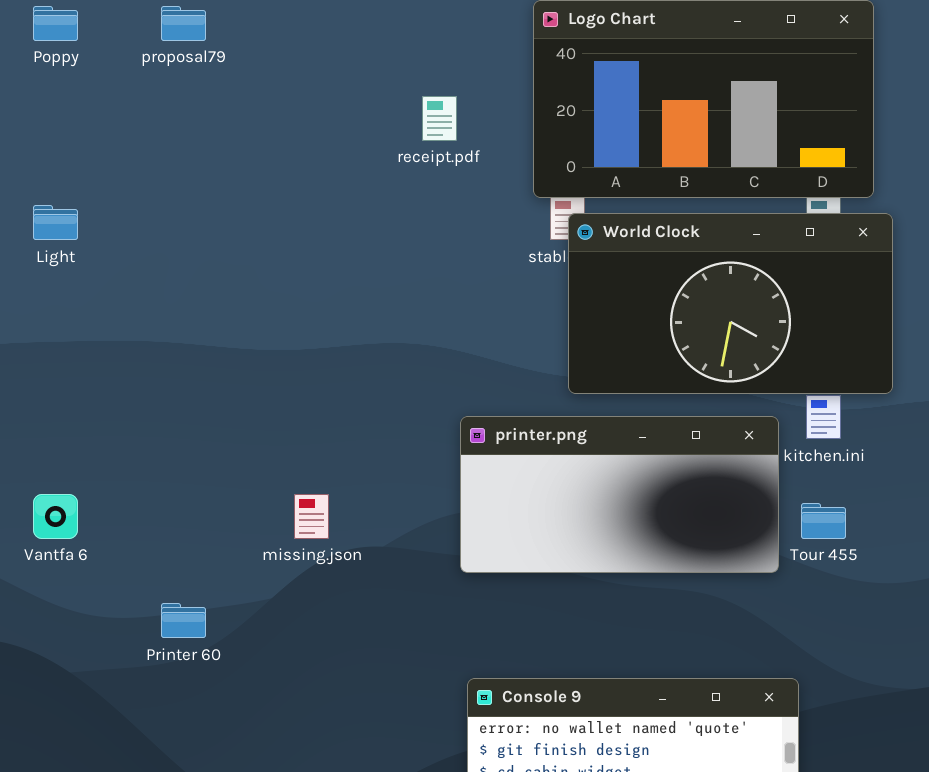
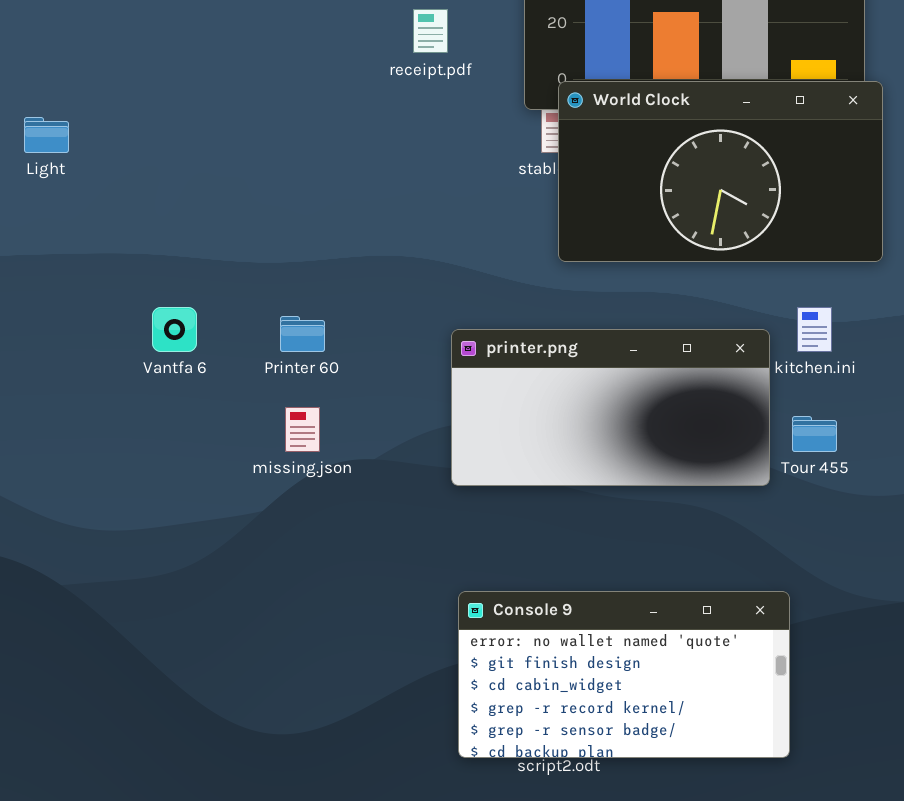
World Clock: [568,213,893,394] -> [558,81,883,262], moved
Vantfa 6: [33,494,78,539] -> [152,307,197,352], moved
Printer 60: [161,603,206,638] -> [280,316,325,352], moved

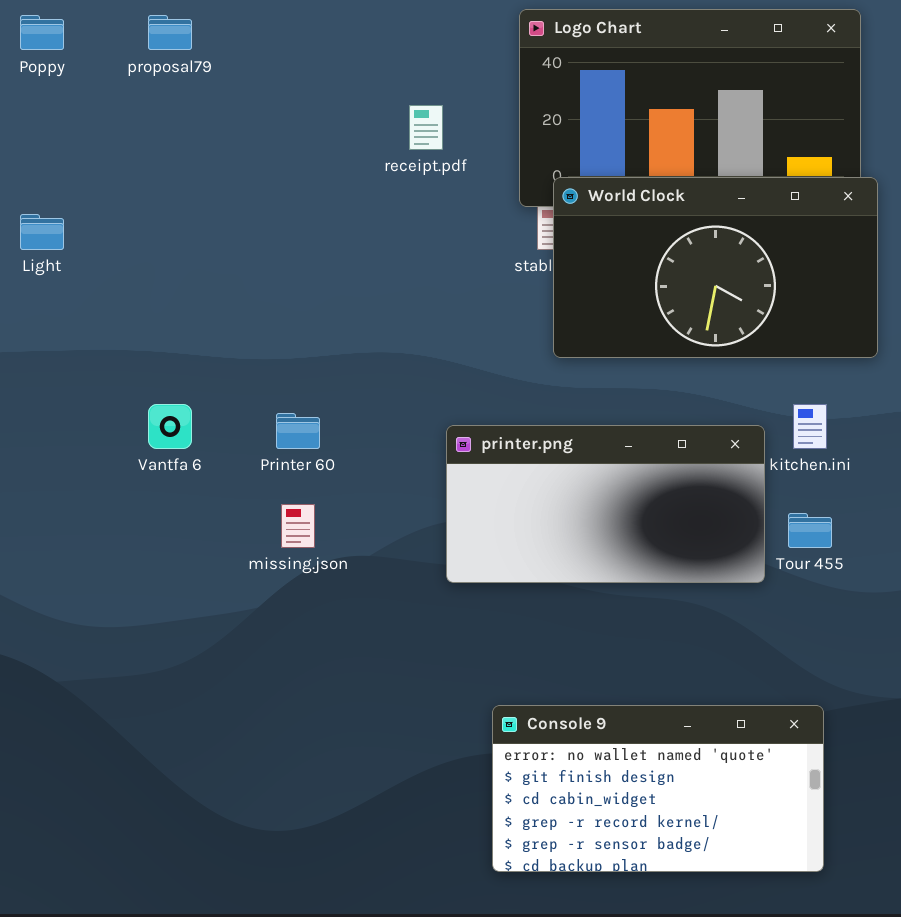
Console 9: [458,591,790,758] -> [492,705,824,872], moved

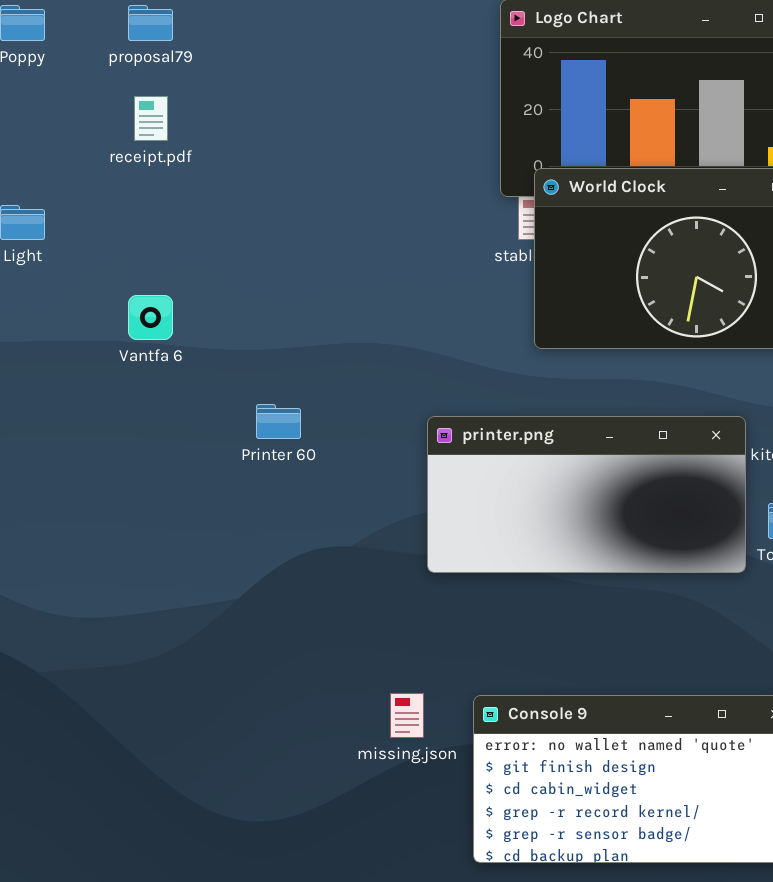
receipt.pdf: [409,105,443,150] -> [134,96,168,141], moved
Vantfa 6: [148,404,192,449] -> [128,295,173,340], moved
missing.json: [281,504,315,548] -> [390,693,424,738], moved

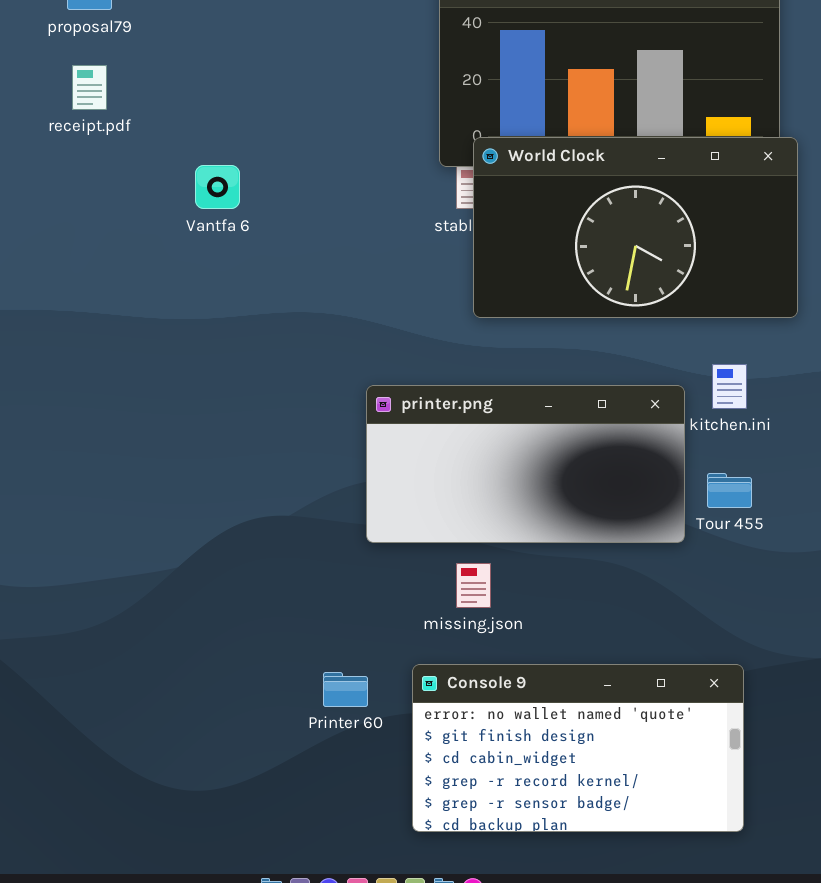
Vantfa 6: [128,295,173,340] -> [195,165,240,209], moved
Printer 60: [256,404,301,439] -> [323,672,368,707], moved
missing.json: [390,693,424,738] -> [456,563,491,608], moved

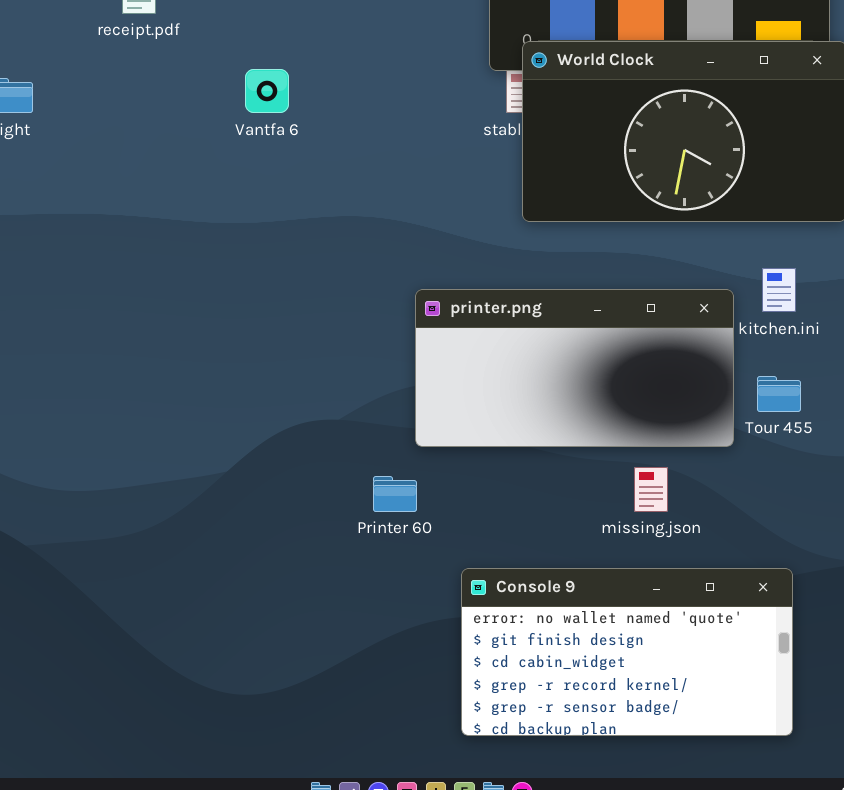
missing.json: [456,563,491,608] -> [634,467,668,512], moved
Printer 60: [323,672,368,707] -> [373,476,417,512], moved

